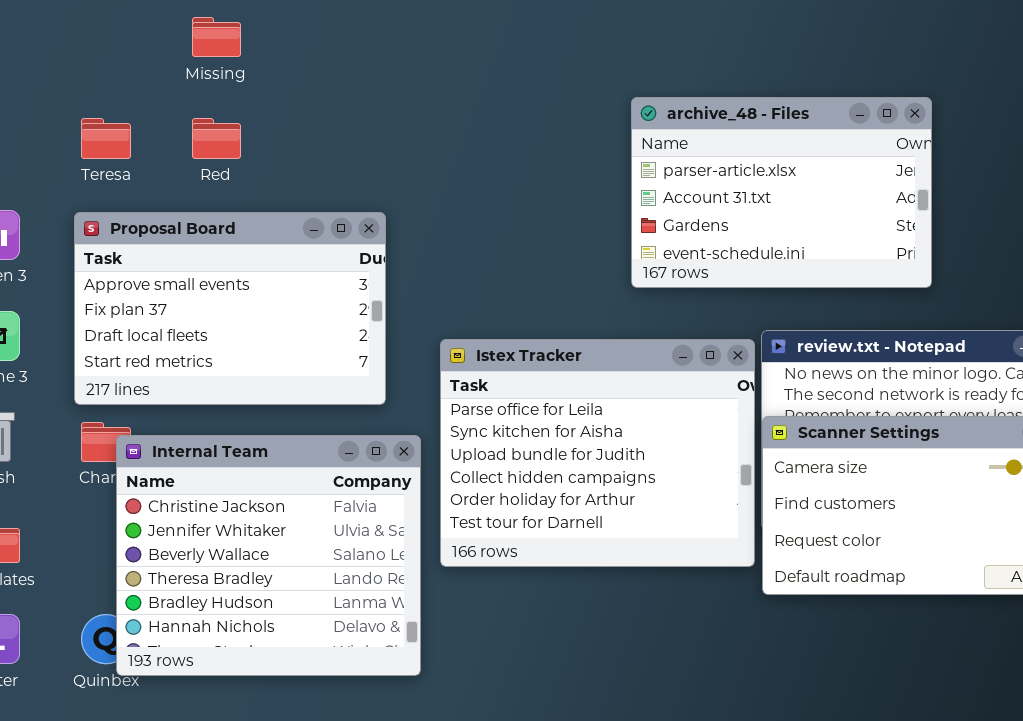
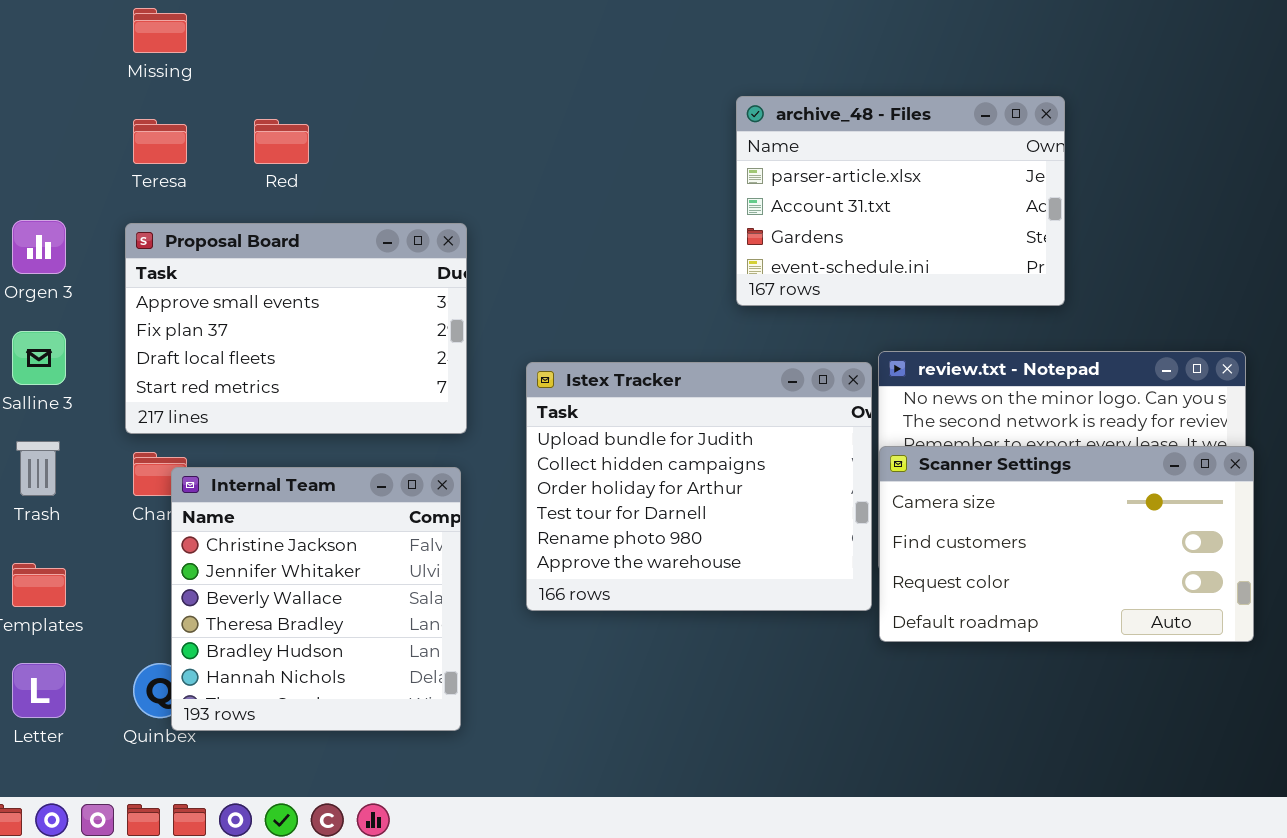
Missing: [192,17,241,57] -> [133,8,187,53], moved
Istex Tracker: [440,339,755,567] -> [526,362,872,611], scrolled down 2 rows
Internal Team: [116,435,421,676] -> [171,467,461,731], resized

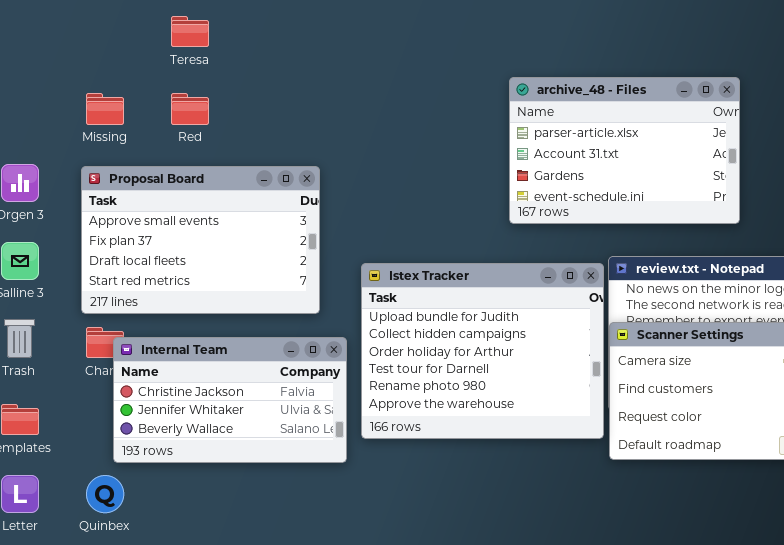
Missing: [133,8,187,53] -> [86,93,124,125], moved
Teresa: [133,119,187,164] -> [171,16,209,47], moved
Internal Team: [171,467,461,731] -> [113,337,347,463], resized

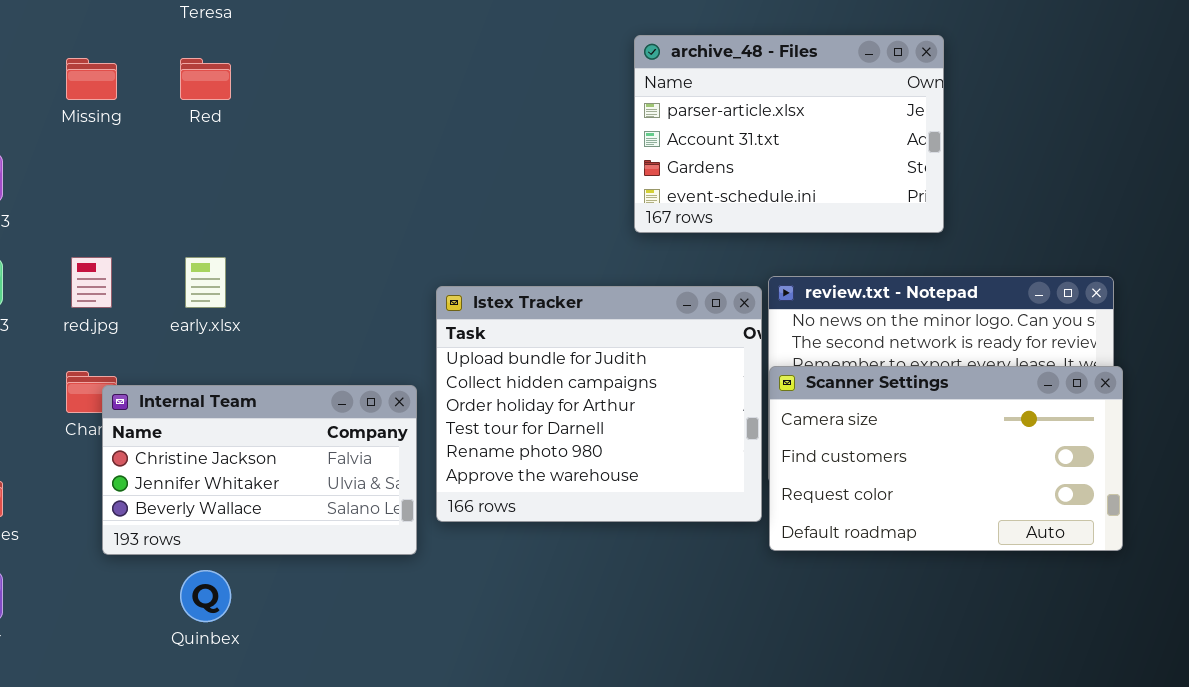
Proposal Board: [81,166,320,314] -> none, closed
Quinbex: [86,475,124,513] -> [180,570,231,622], moved

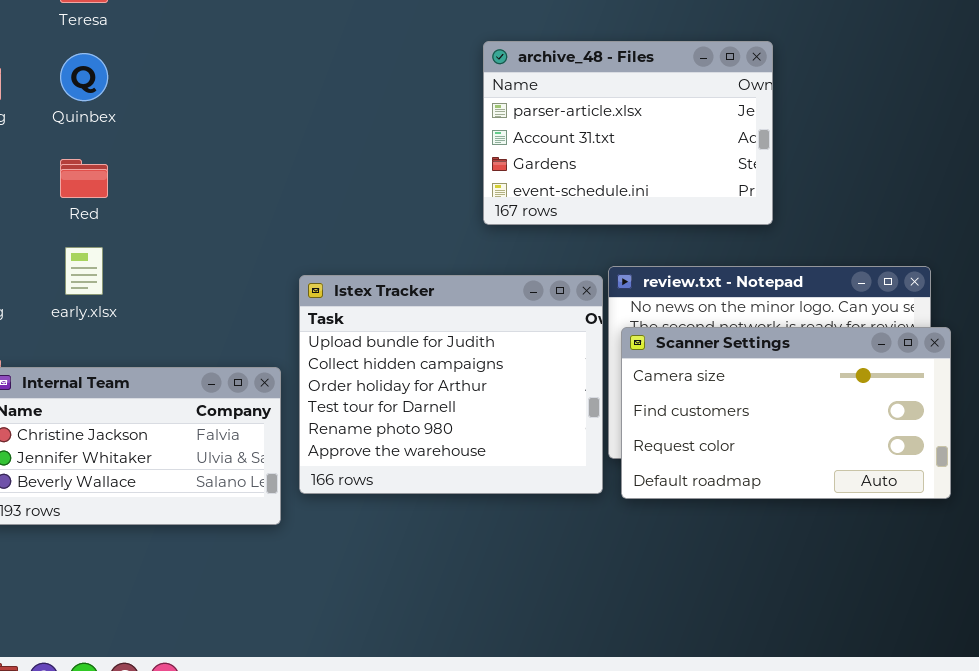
Red: [180,58,231,100] -> [60,159,108,198], moved
Scanner Settings: [769,366,1123,551] -> [621,327,951,499], moved
Quinbex: [180,570,231,622] -> [60,53,108,101], moved

